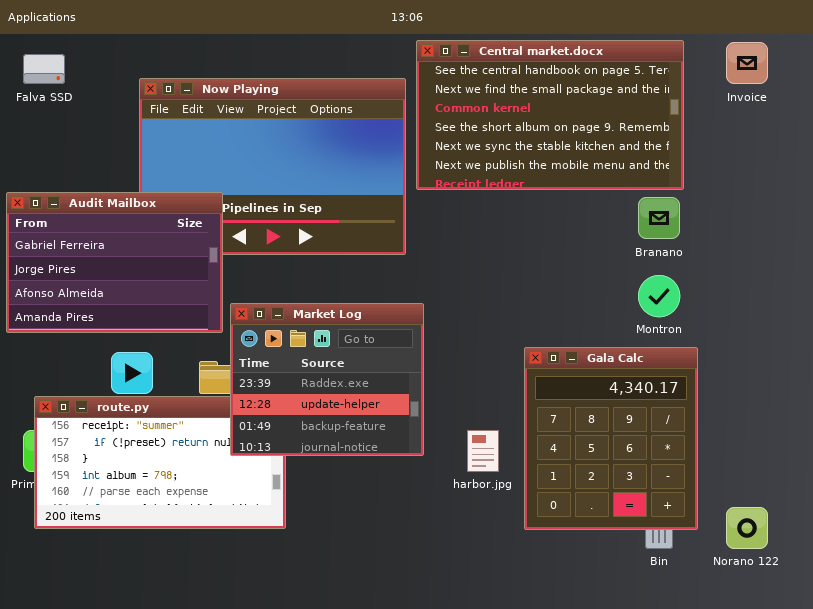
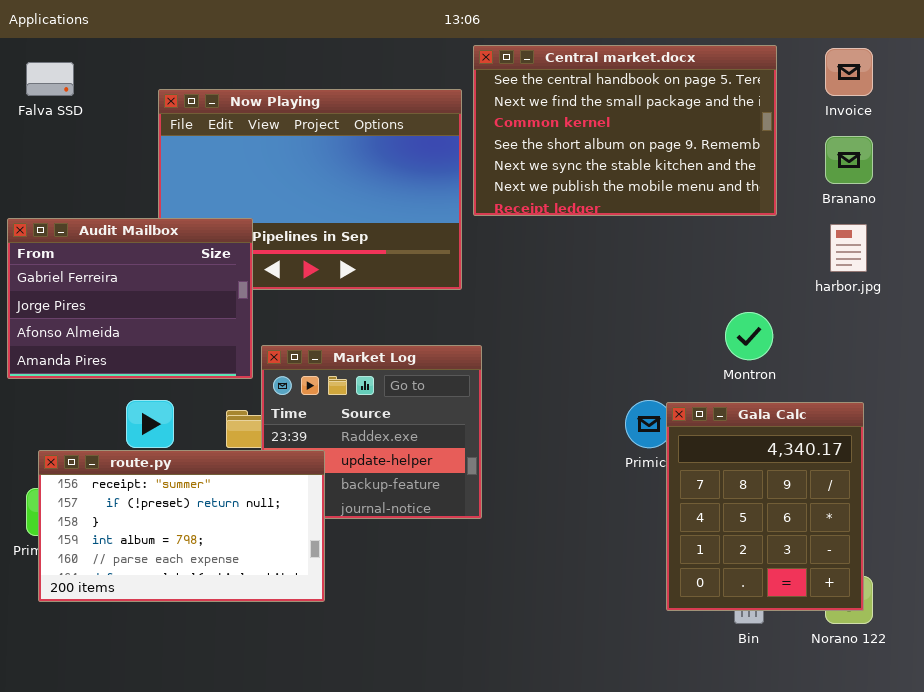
Branano: [638,197,680,239] -> [825,136,873,184], moved
Gala Calc: [524,347,698,530] -> [666,402,864,611], moved
route.py: [34,396,286,529] -> [38,450,325,602], raised
harbor.jpg: [467,430,499,472] -> [830,224,867,272], moved

